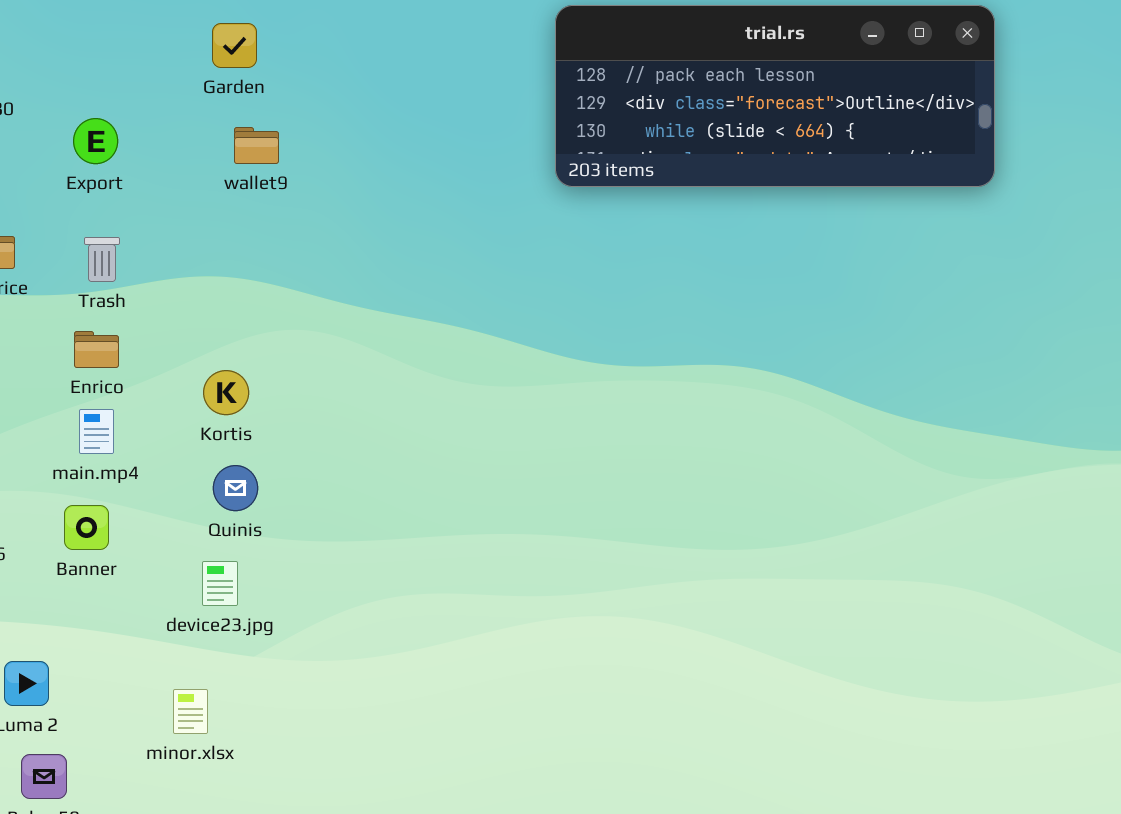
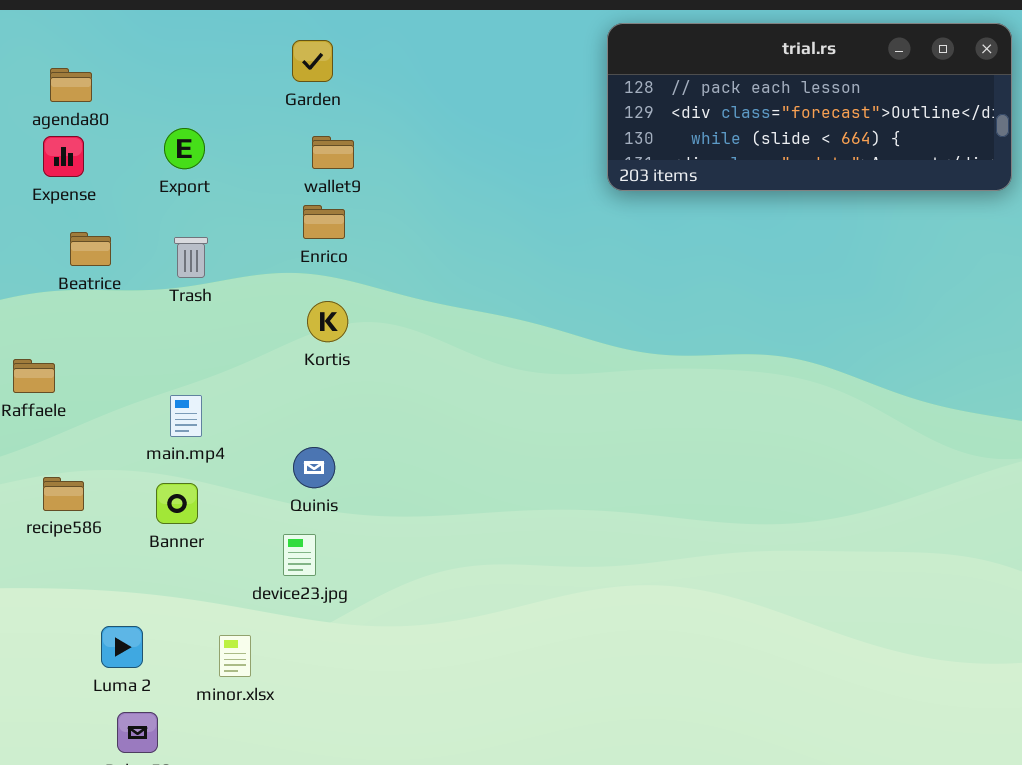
Enrico: [74,331,119,368] -> [303,205,345,239], moved
Kortis: [203,370,249,415] -> [307,301,348,342], moved
minor.xlsx: [173,689,208,734] -> [219,635,251,677], moved

